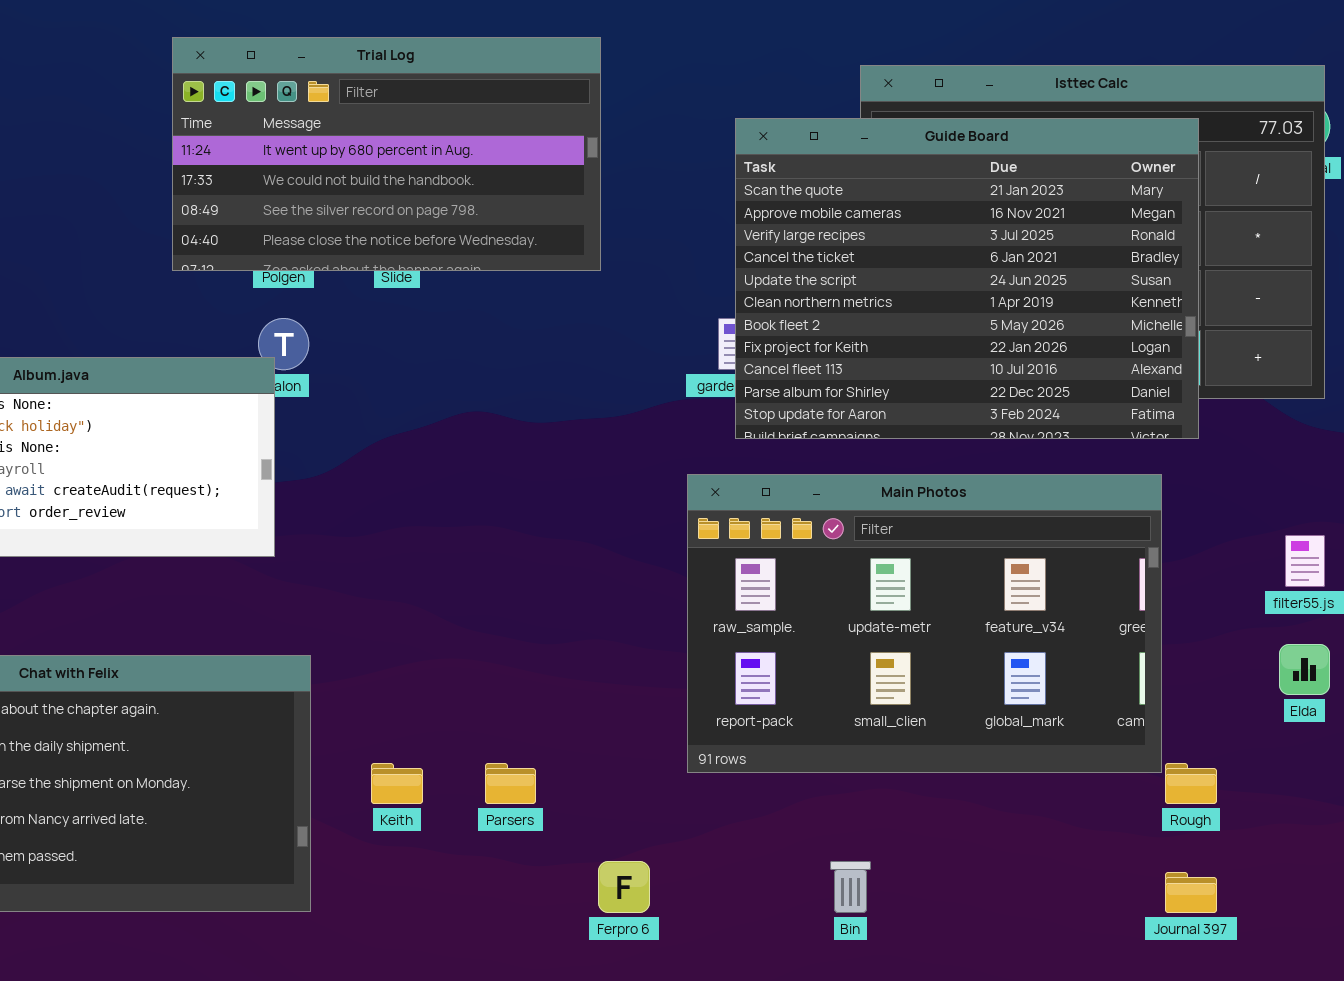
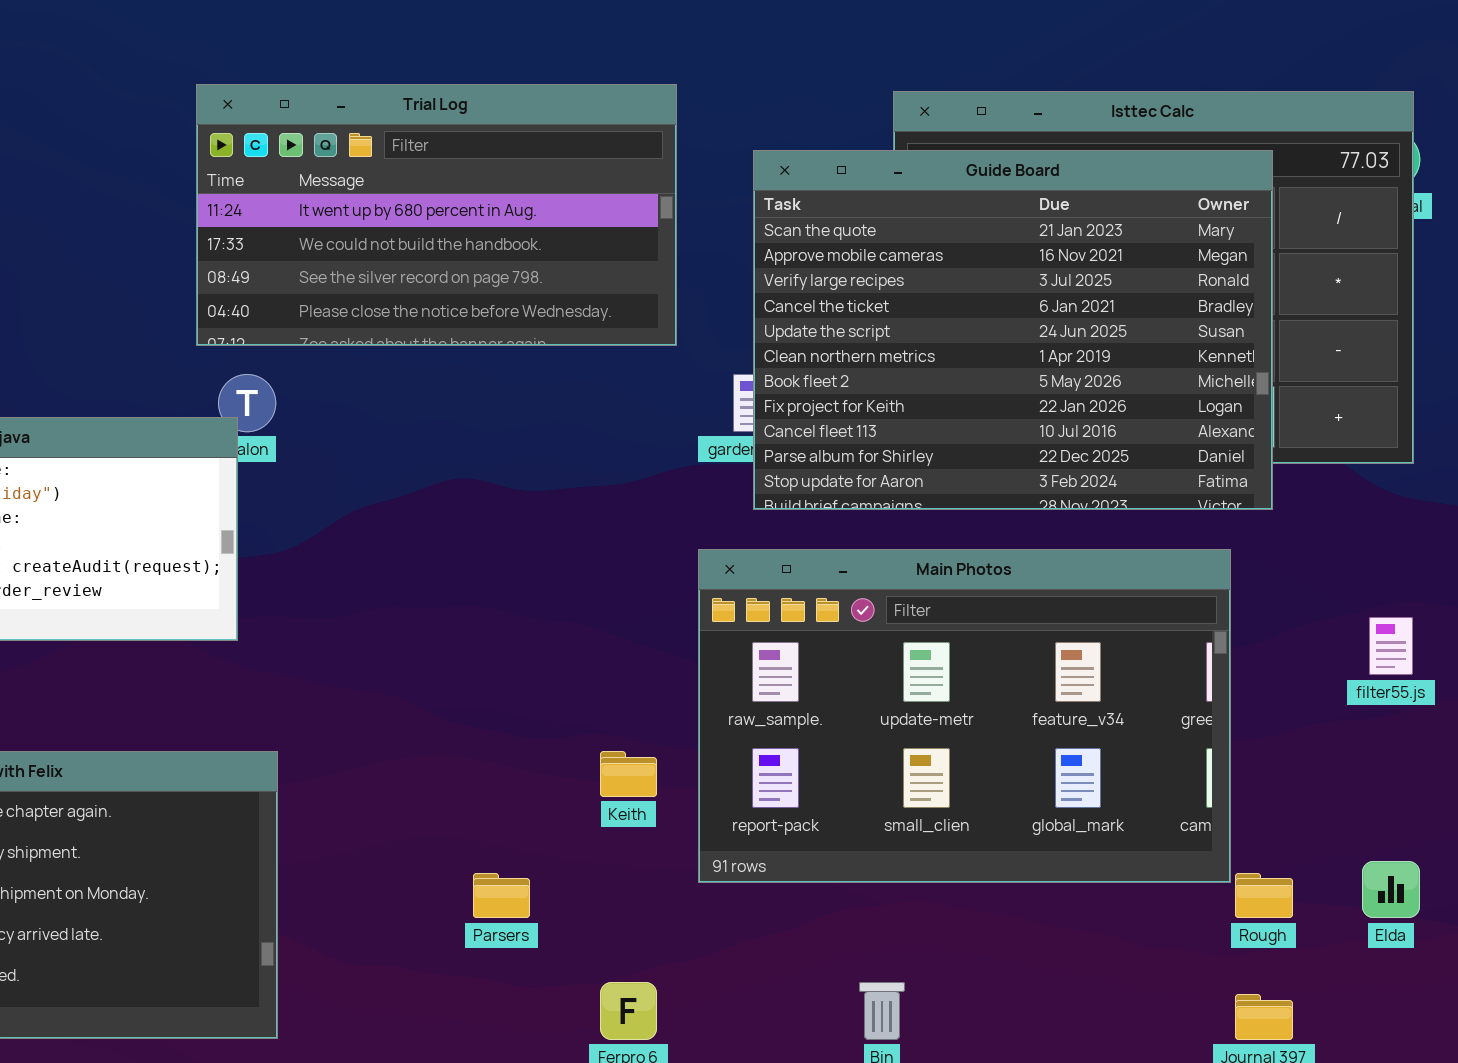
Trial Log: [172,37,601,271] -> [196,84,677,346], moved
Elda: [1279,644,1330,695] -> [1362,861,1420,918], moved
Keith: [371,763,423,804] -> [600,751,657,797], moved

